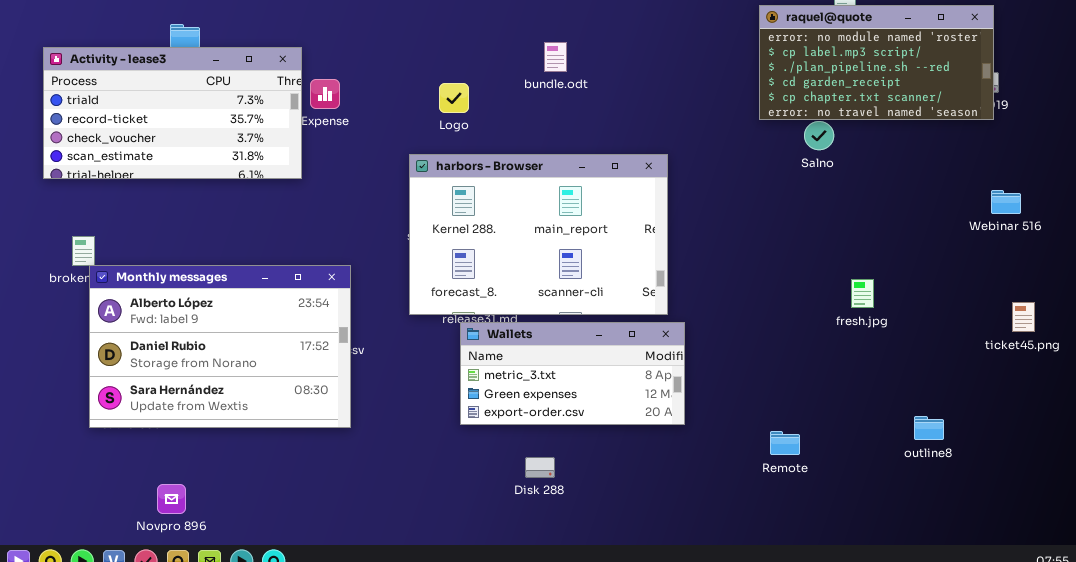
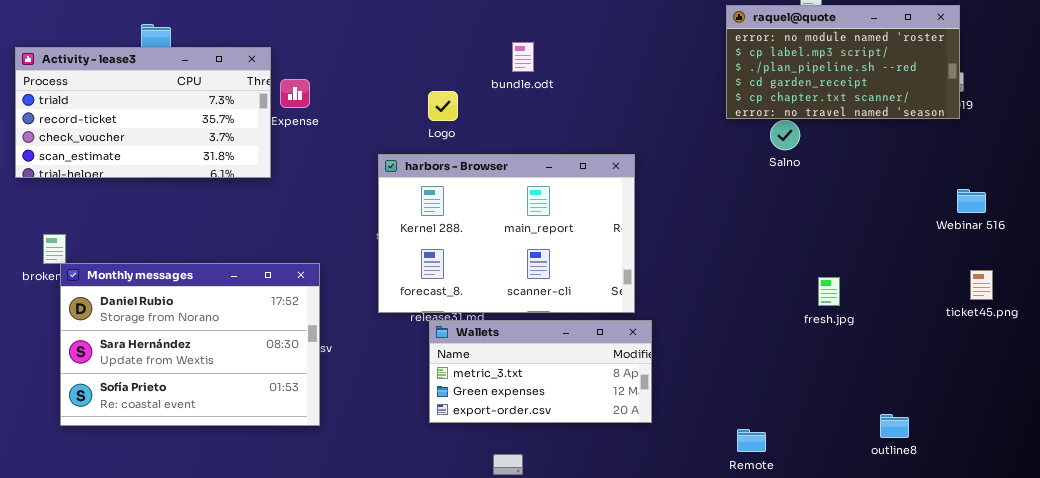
Logo: [439,83,469,113] -> [428,91,458,121], moved
Monthly messages: [89,265,351,428] -> [60,263,320,426], scrolled down 1 row
ticket45.png: [1012,302,1035,332] -> [970,270,993,300], moved

